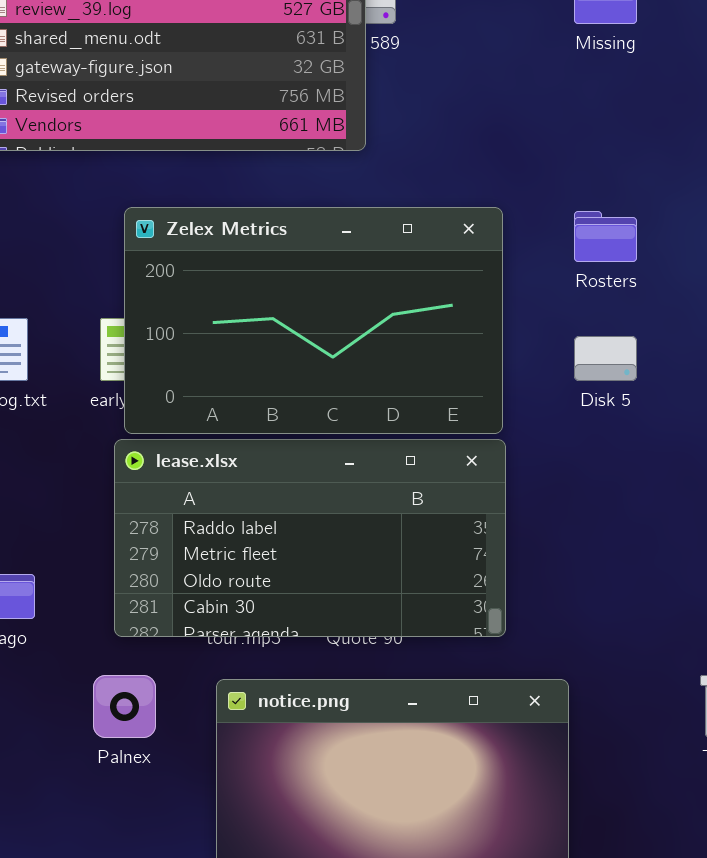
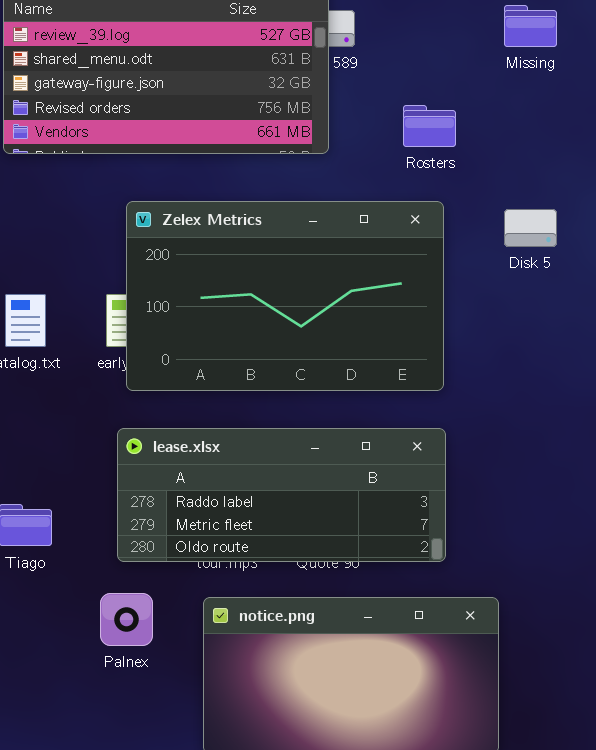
Rosters: [574,211,637,262] -> [403,105,456,147], moved
Disk 5: [574,336,637,381] -> [504,209,557,247], moved
lease.xlsx: [114,439,506,637] -> [117,428,446,562], resized

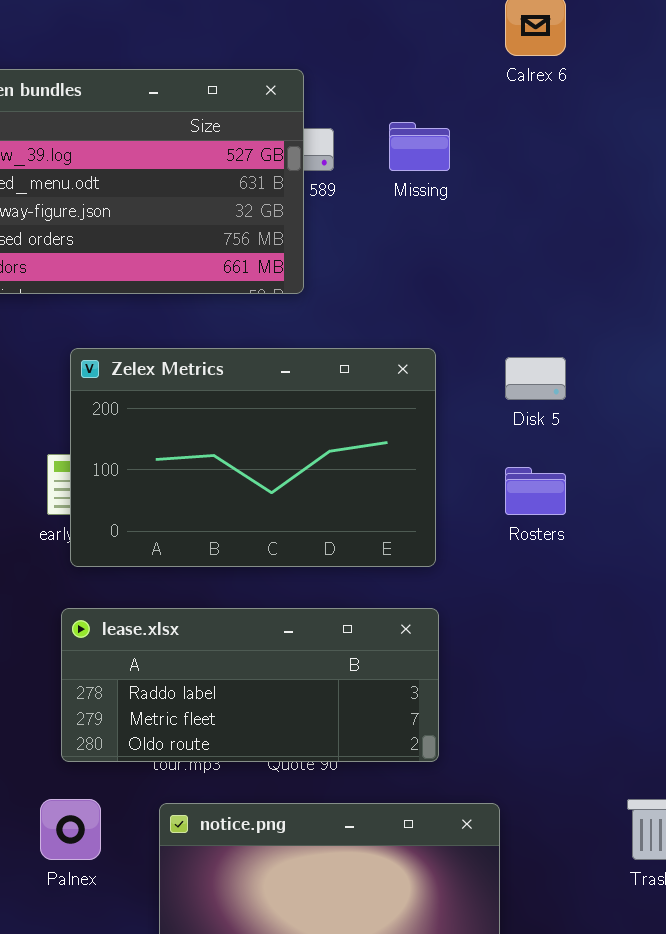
Missing: [504,5,557,47] -> [389,122,450,171], moved
Rosters: [403,105,456,147] -> [505,467,566,515], moved

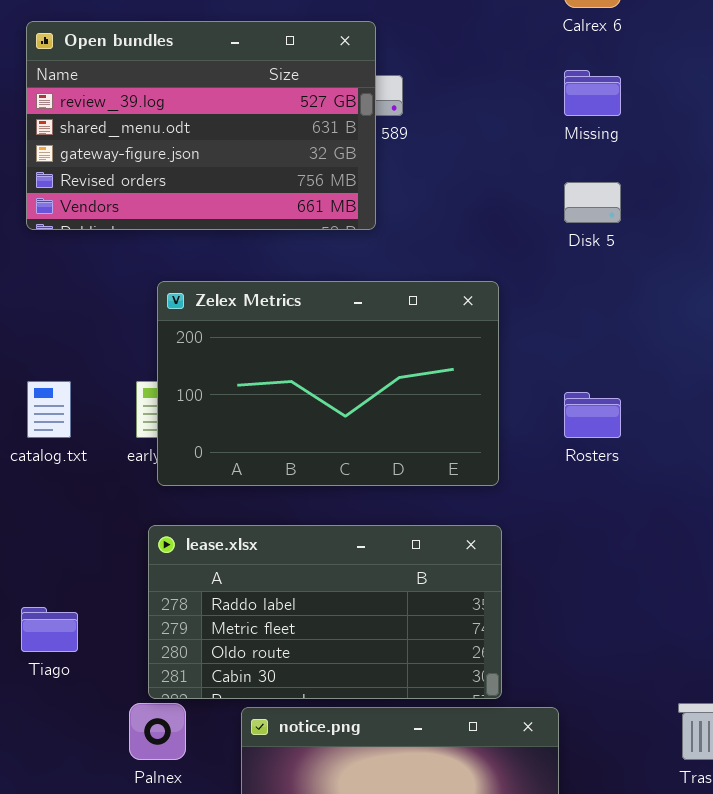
Missing: [389,122,450,171] -> [564,70,621,116], moved
Disk 5: [505,357,566,400] -> [564,182,621,223], moved
lease.xlsx: [61,608,439,762] -> [148,525,502,699], resized

